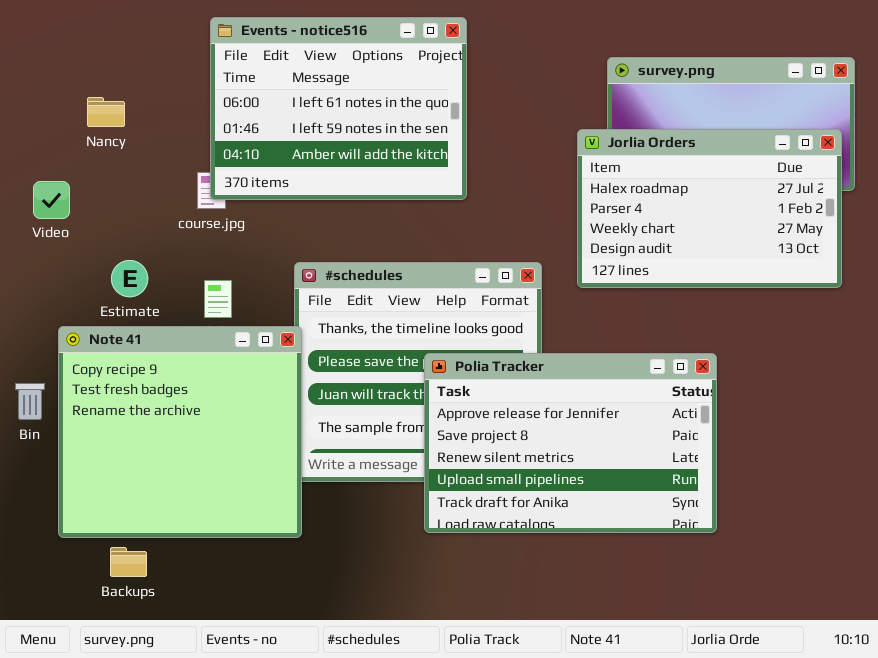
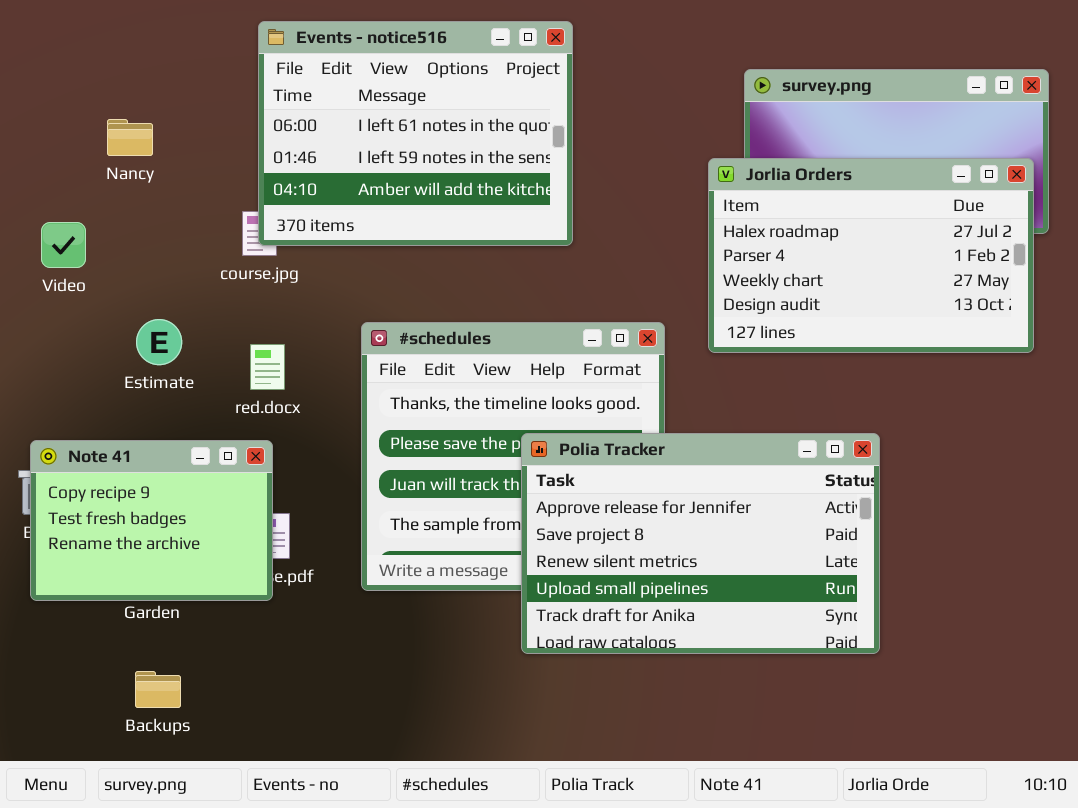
Note 41: [58,326,302,538] -> [30,440,273,601], moved, resized

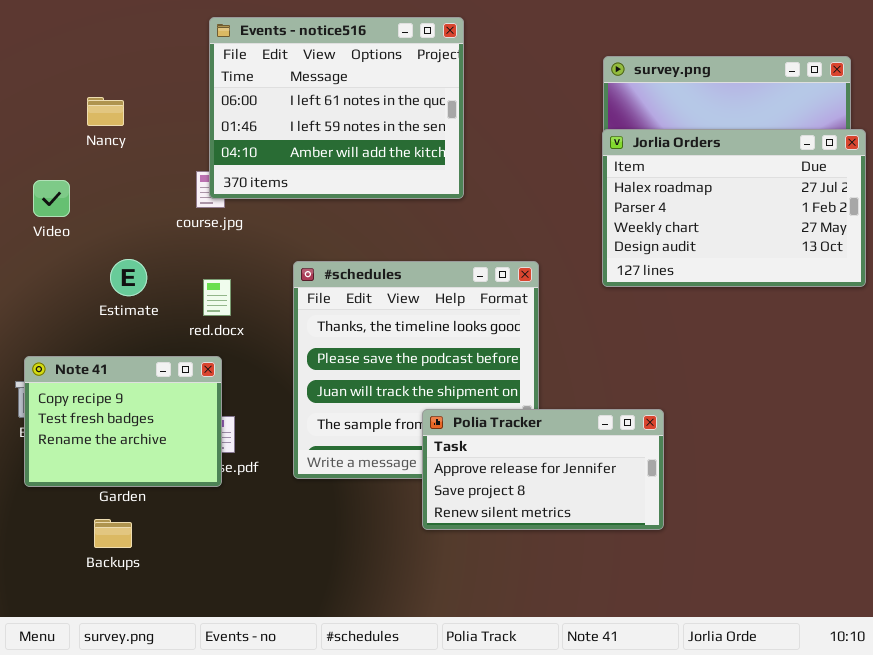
Jorlia Orders: [708,158,1034,353] -> [602,129,866,287], moved
Polia Tracker: [521,433,880,654] -> [422,409,664,530], resized
Backups: [135,671,181,708] -> [94,519,132,548], moved

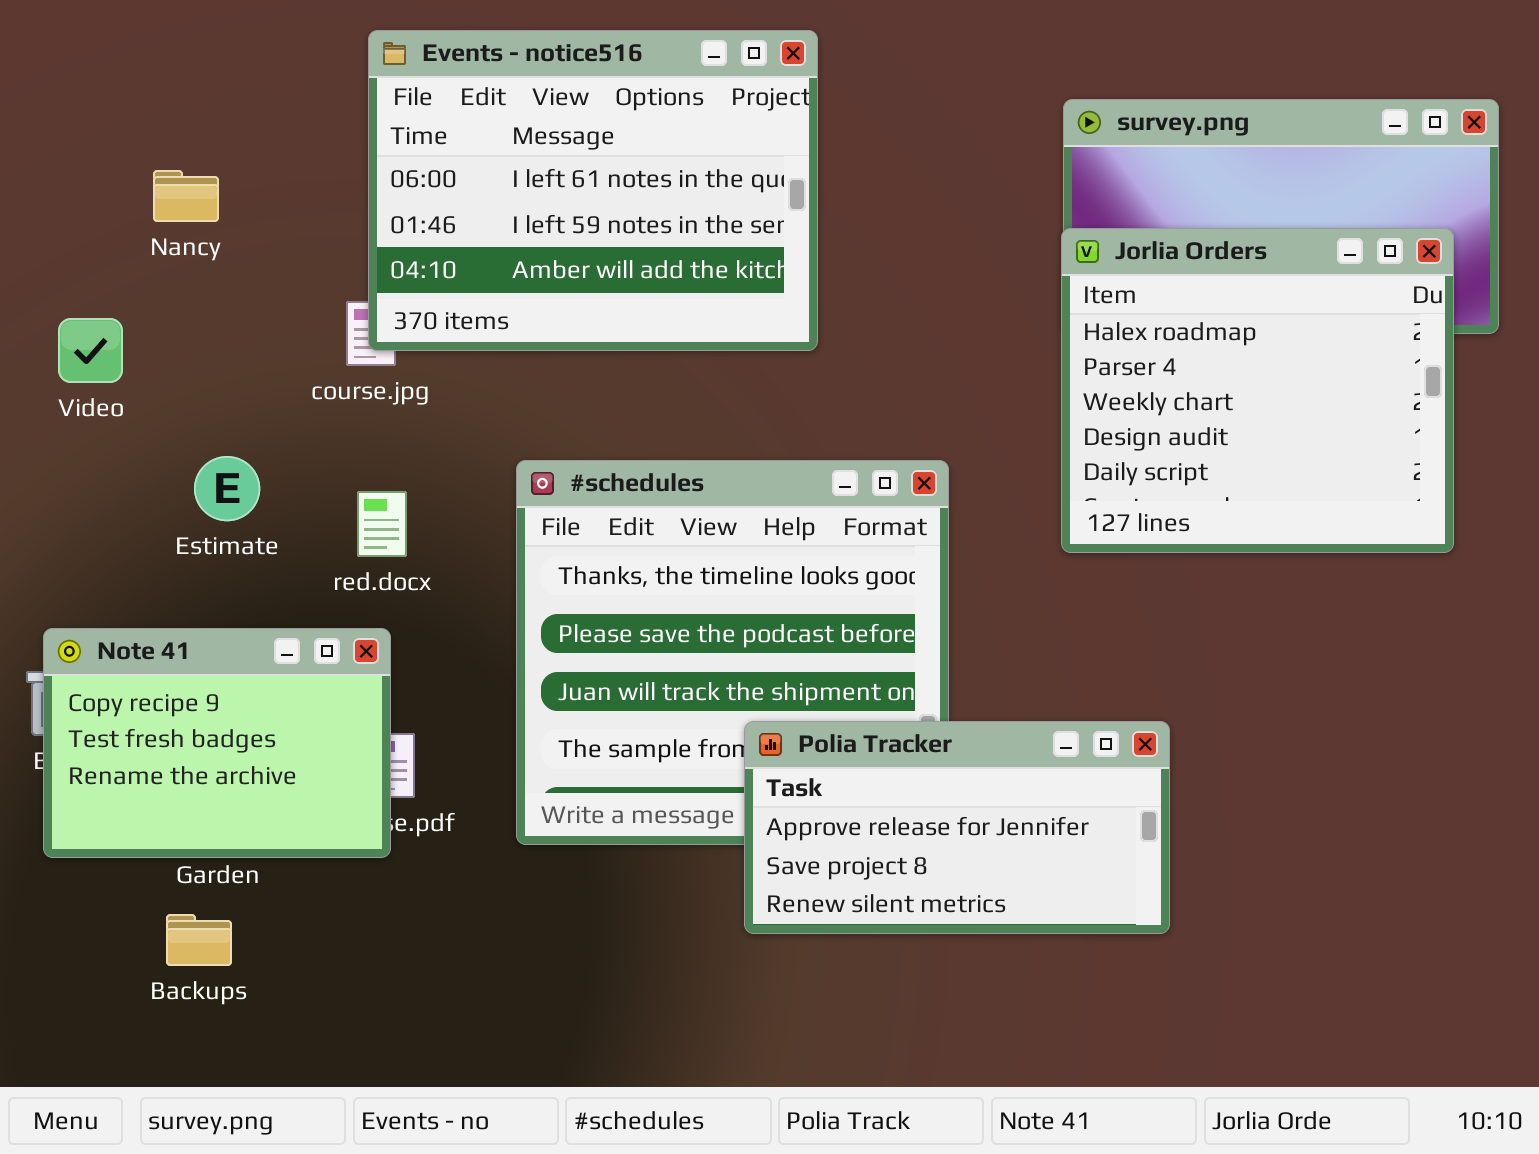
Jorlia Orders: [602,129,866,287] -> [1061,228,1454,553], resized

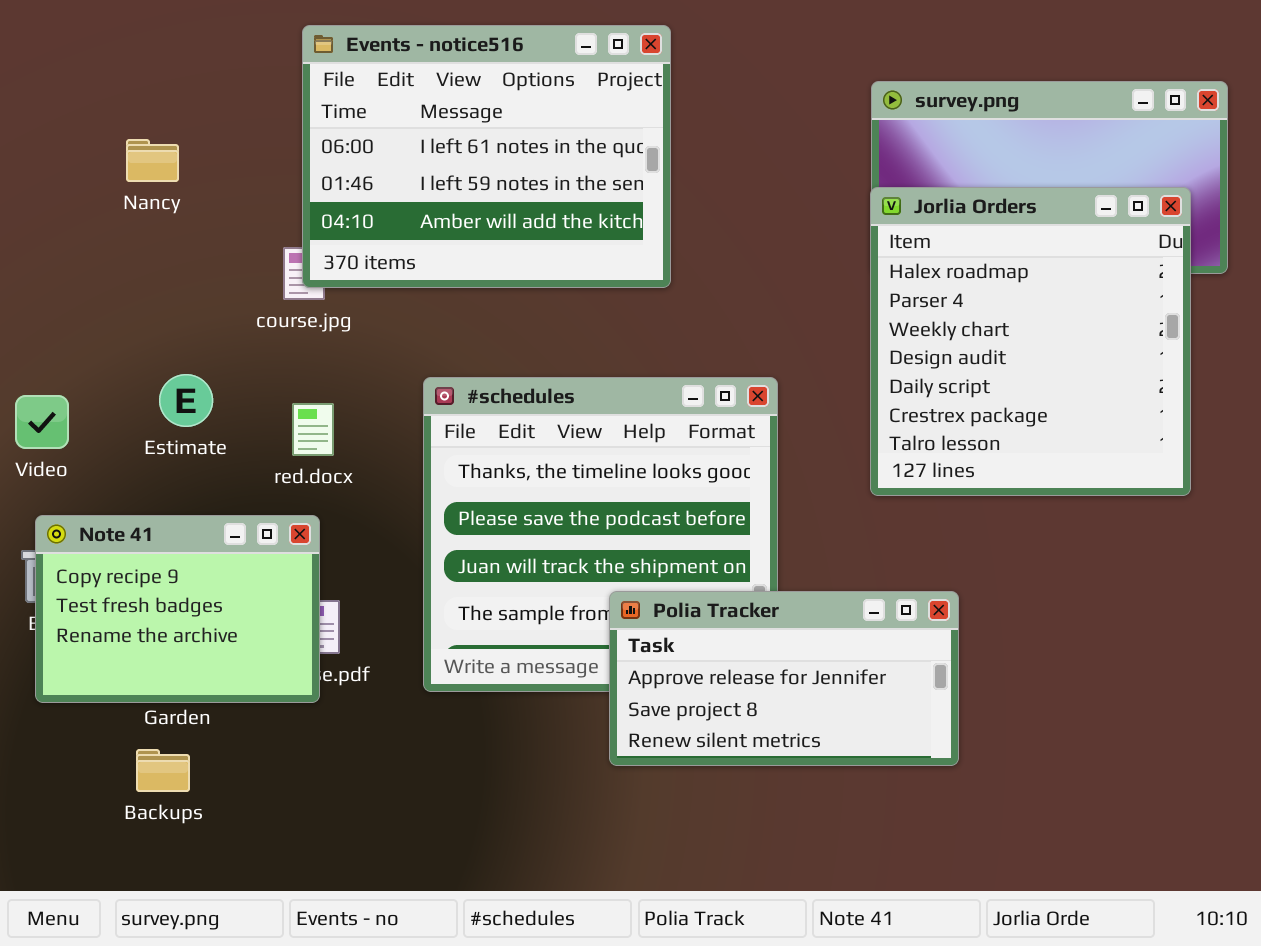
Jorlia Orders: [1061,228,1454,553] -> [870,187,1191,496], resized
Video: [58,318,123,383] -> [15,395,69,449], moved

